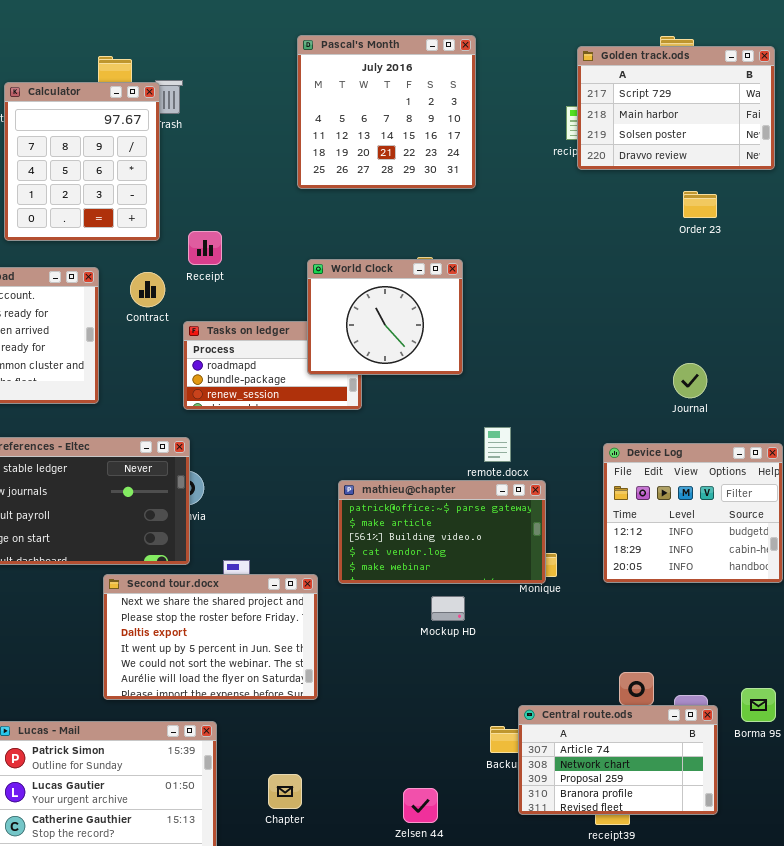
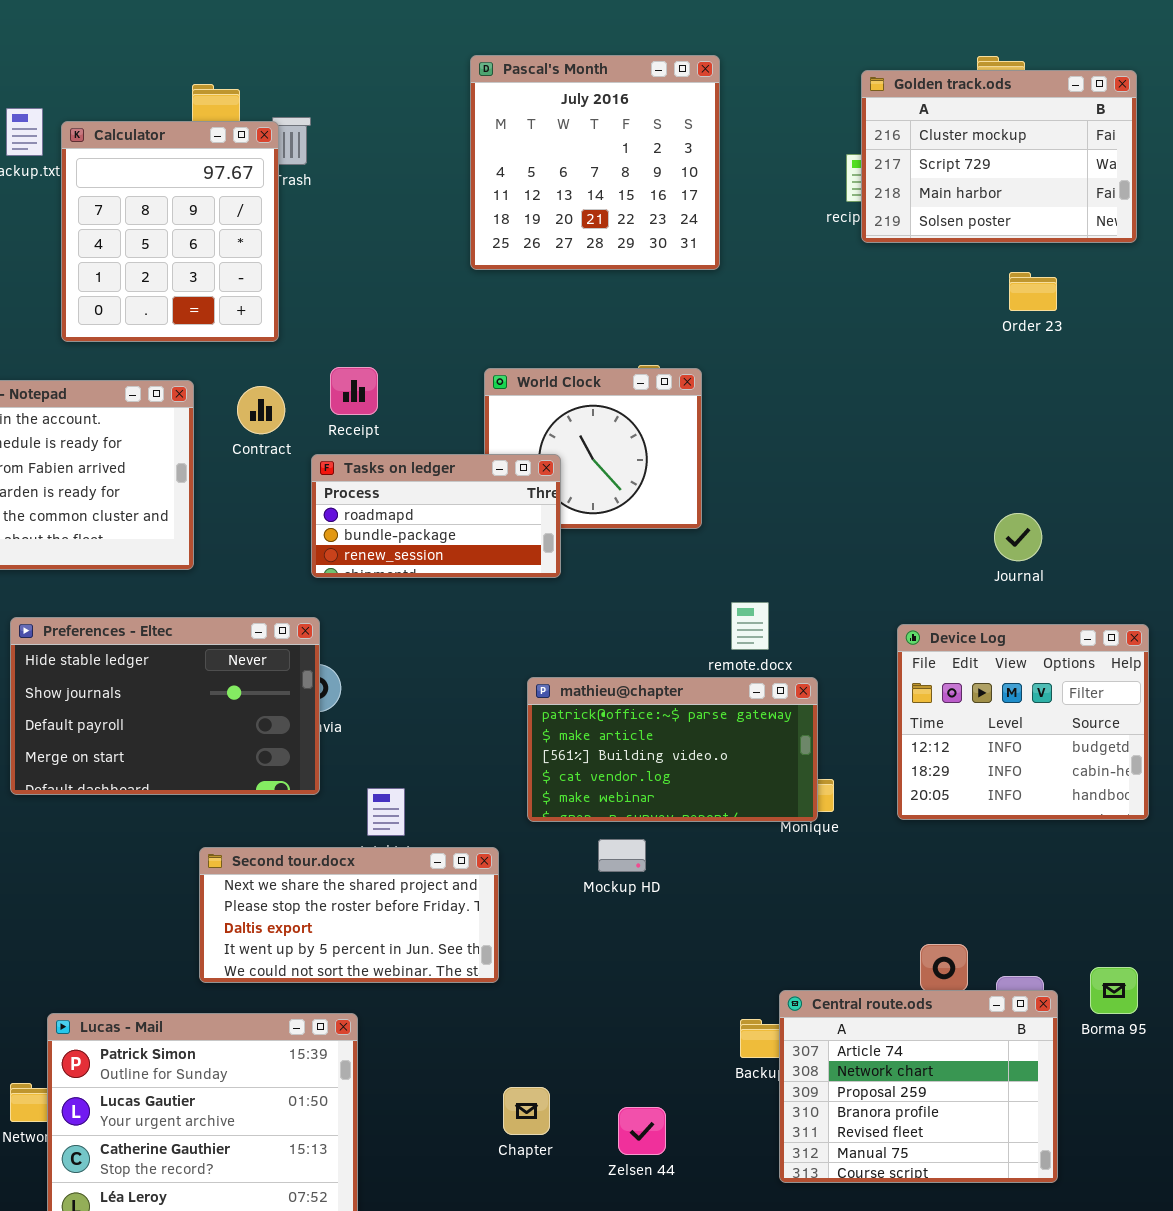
Golden track.ods: [577,46,775,170] -> [861,70,1137,243], scrolled up 1 row
Receipt: [188,231,222,265] -> [330,367,378,415], moved
Tasks on ledger: [183,321,362,410] -> [311,454,561,578], raised
Second tour.docx: [103,574,318,700] -> [199,847,499,983], resized
Mockup HD: [431,596,465,621] -> [598,839,646,872], moved
Central route.ods: [518,705,718,815] -> [779,990,1058,1183], resized
Chapter: [268,774,302,809] -> [503,1087,550,1135], moved

